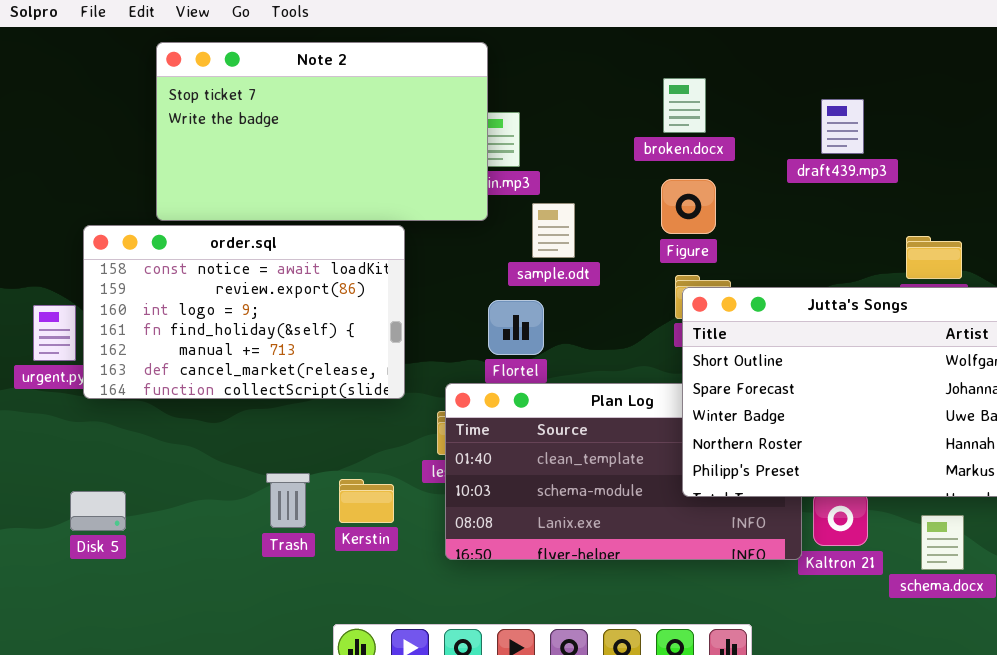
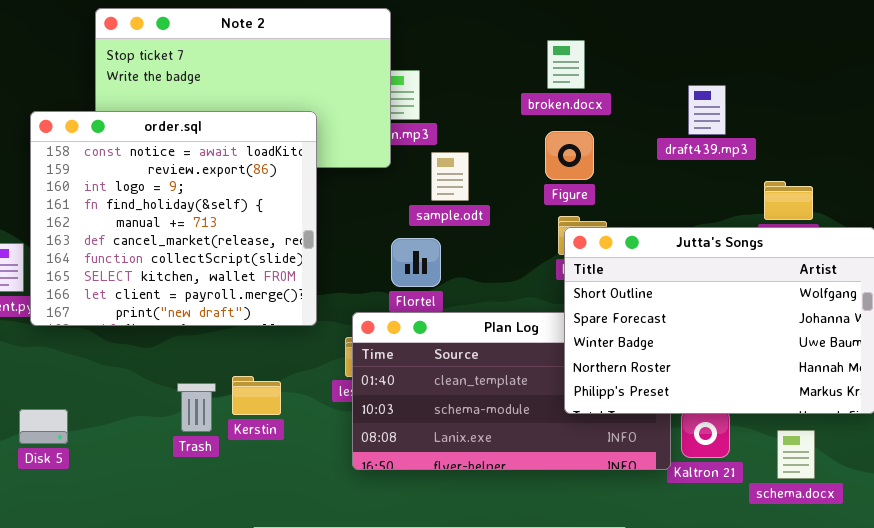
draft439.mp3: [821,99,864,154] -> [688,85,726,135], moved
order.sql: [83,225,405,399] -> [30,111,317,326], resized
Trash: [266,473,310,528] -> [177,383,216,432], moved
Kerstin: [339,479,394,523] -> [232,376,281,415], moved

